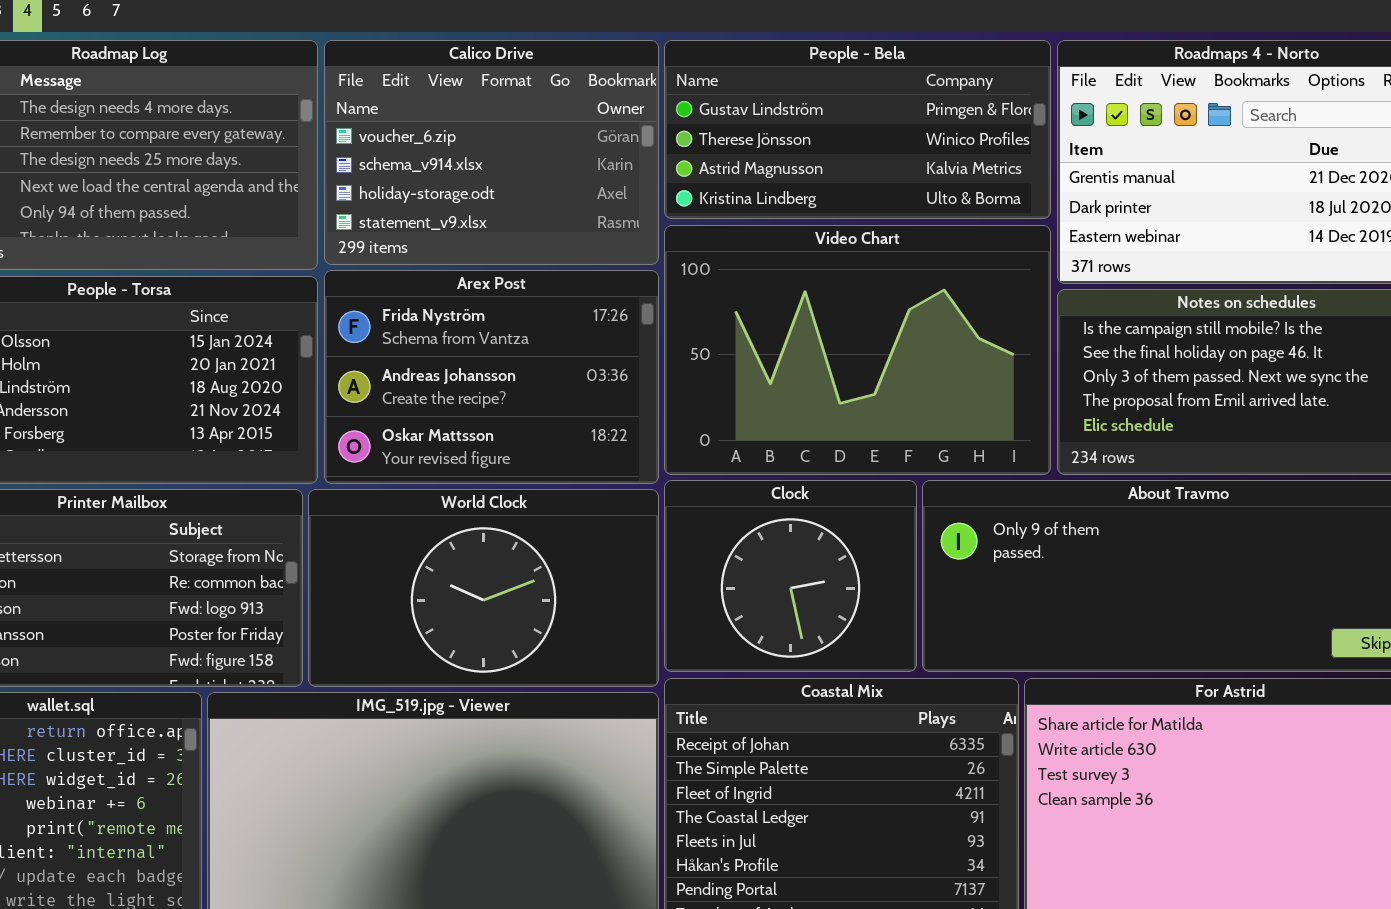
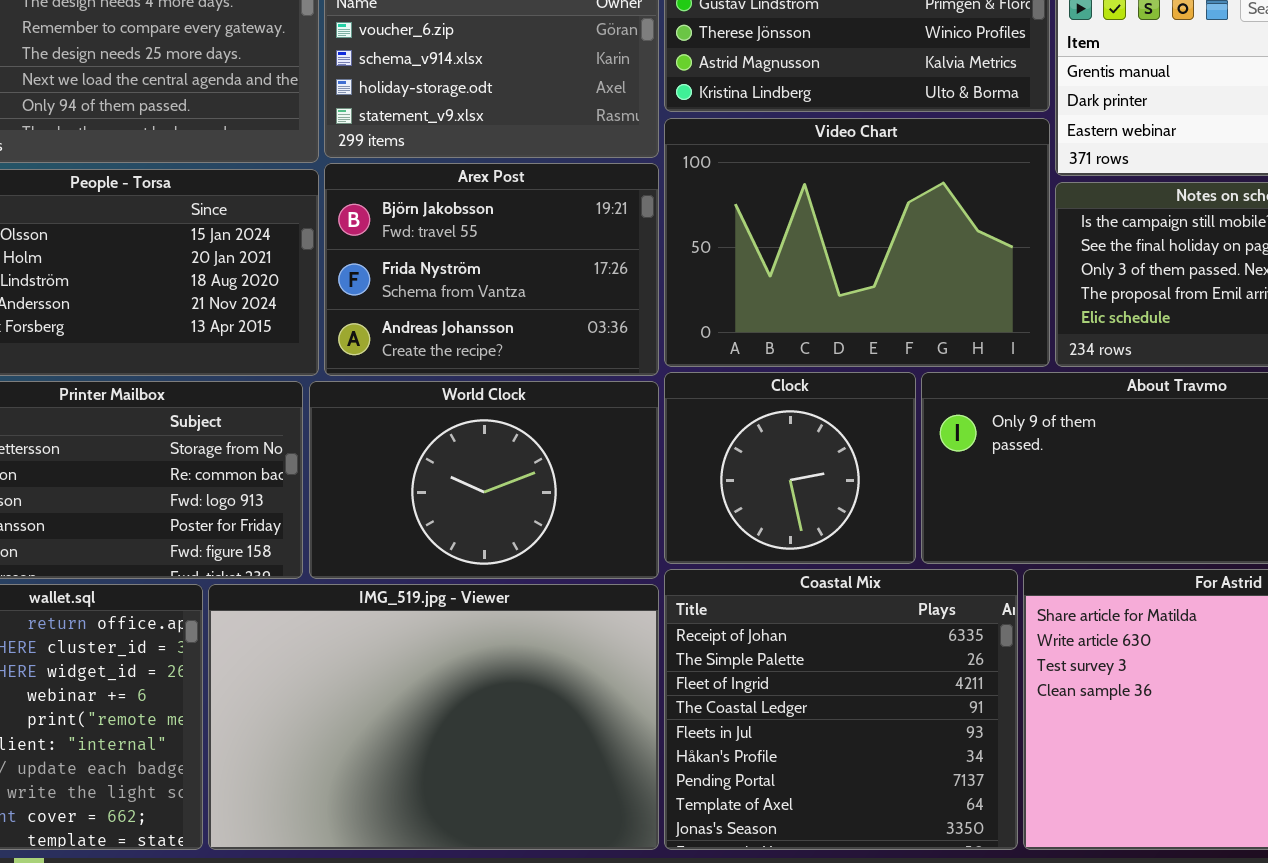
Arex Post: [324,270,659,484] -> [324,163,659,376], scrolled up 1 row

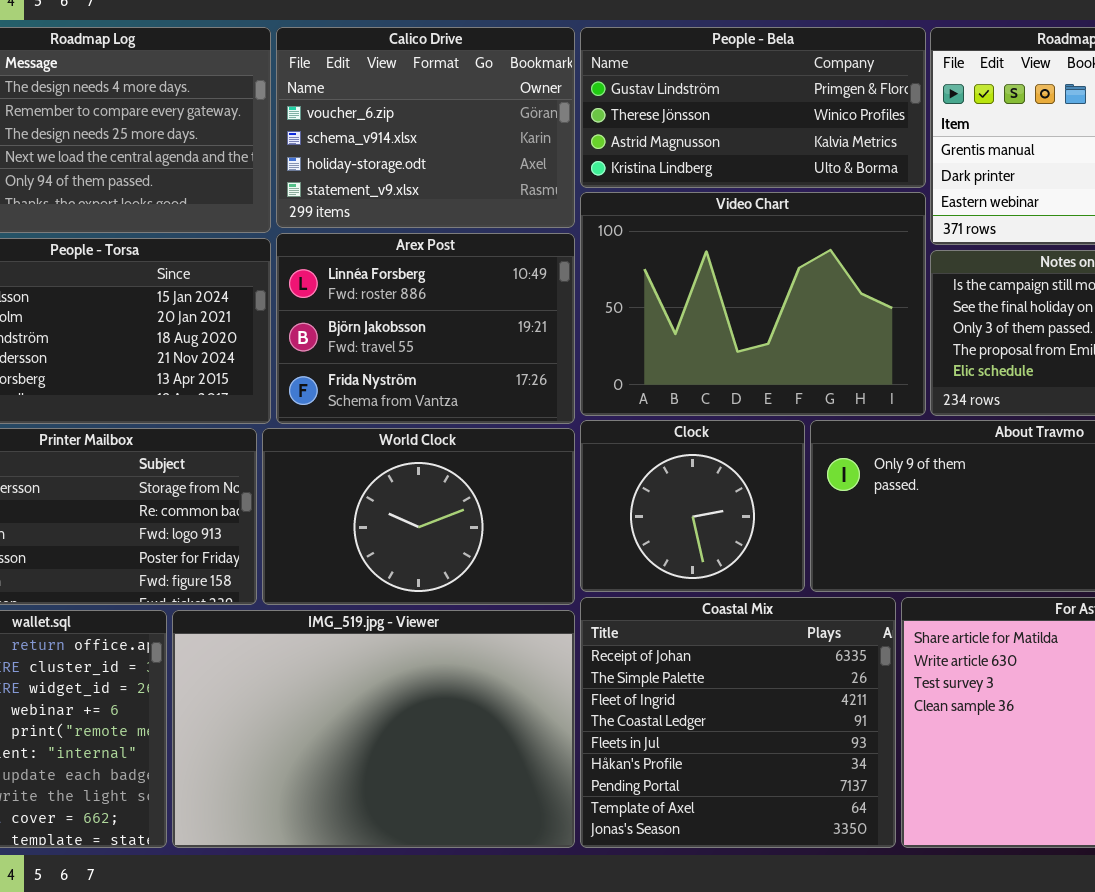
Arex Post: [324,163,659,376] -> [276,233,575,424], scrolled up 1 row

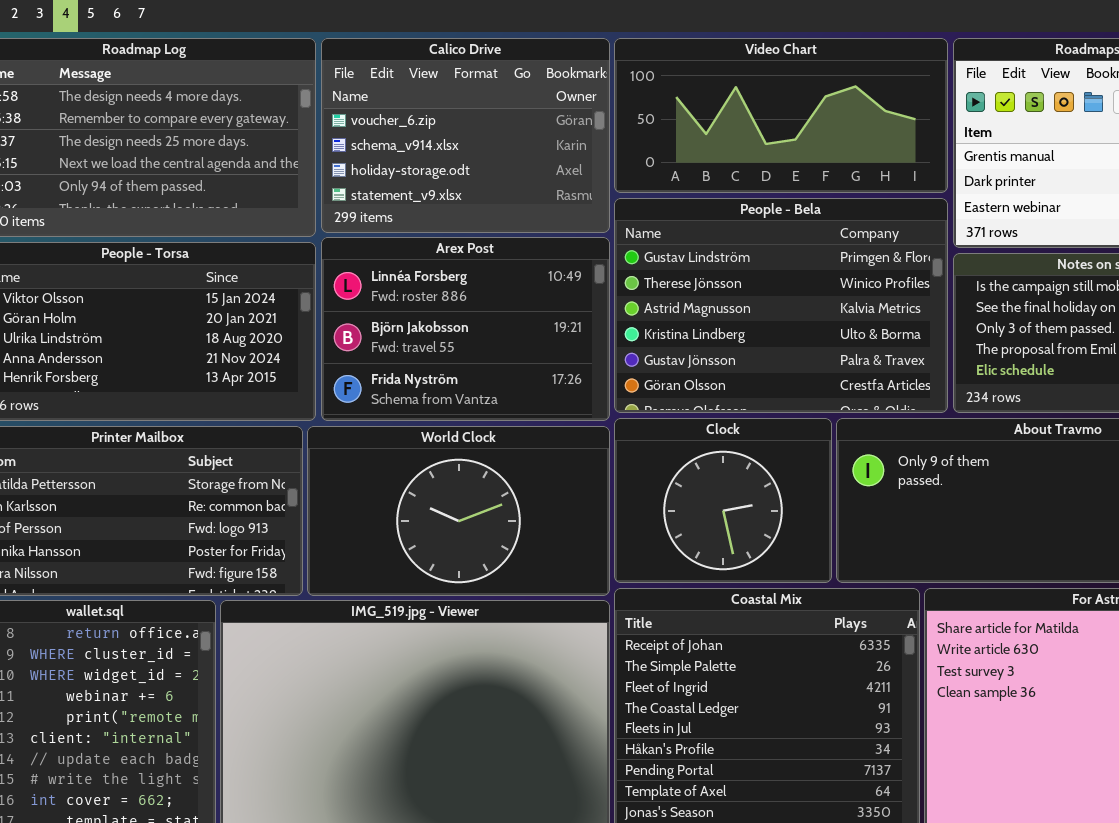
People - Bela: [580,27,926,188] -> [614,198,948,413], moved, resized
Video Chart: [580,192,926,416] -> [614,38,948,193], moved, resized

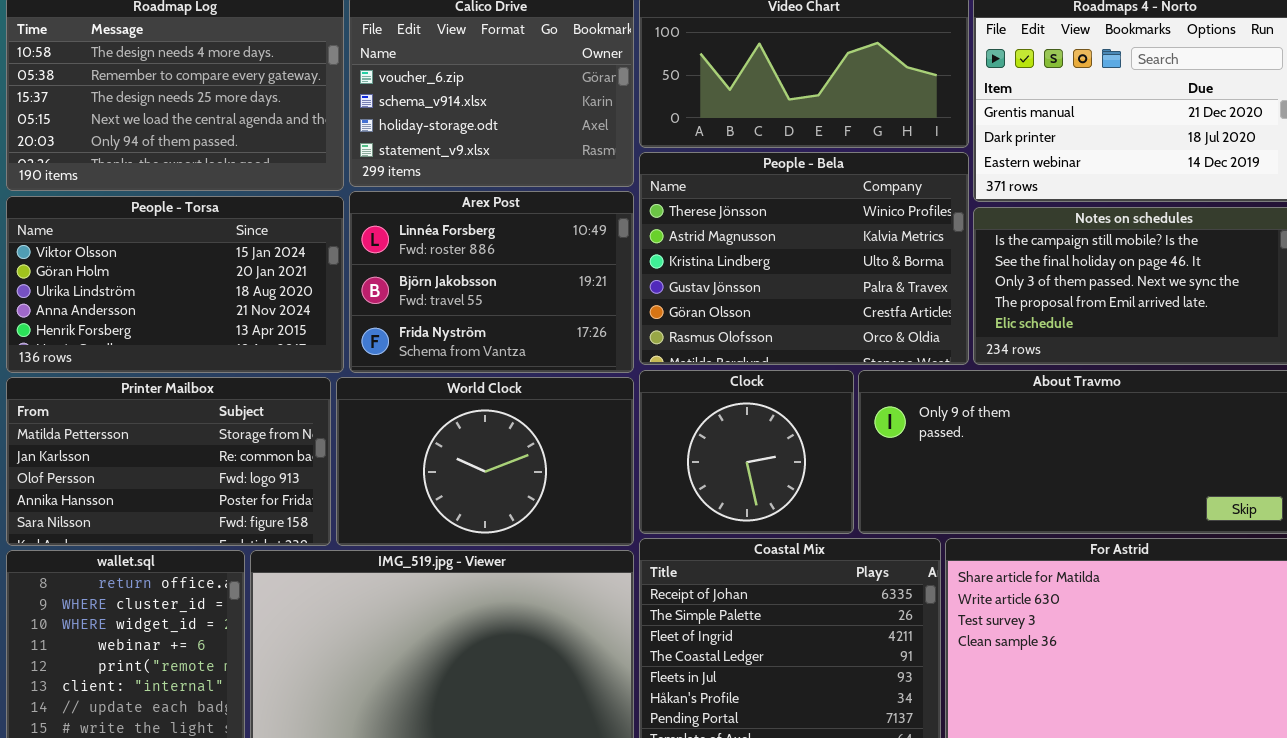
People - Bela: [614,198,948,413] -> [639,152,969,365], scrolled down 1 row

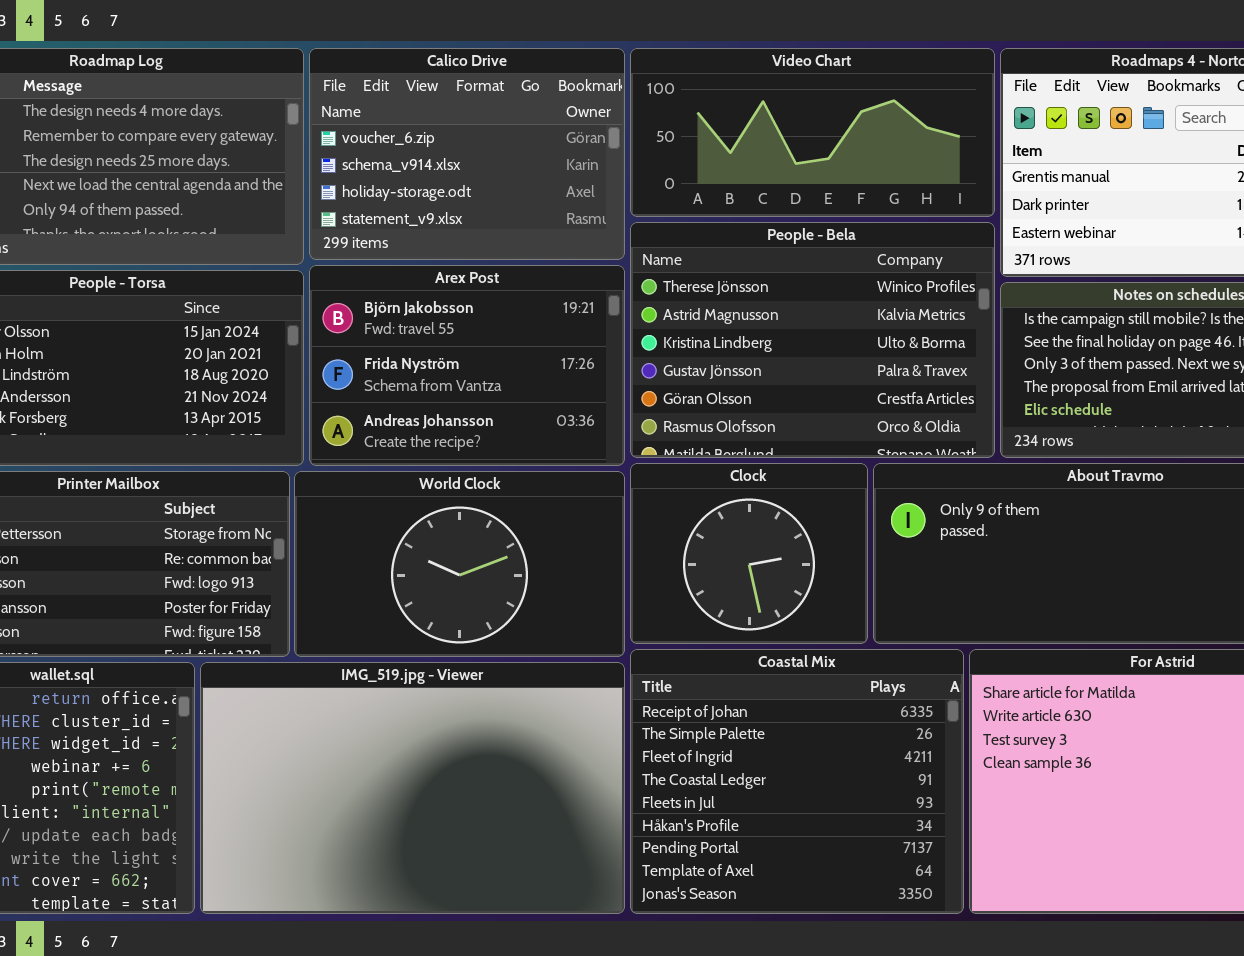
Arex Post: [349,191,634,373] -> [309,265,625,466], scrolled down 1 row

